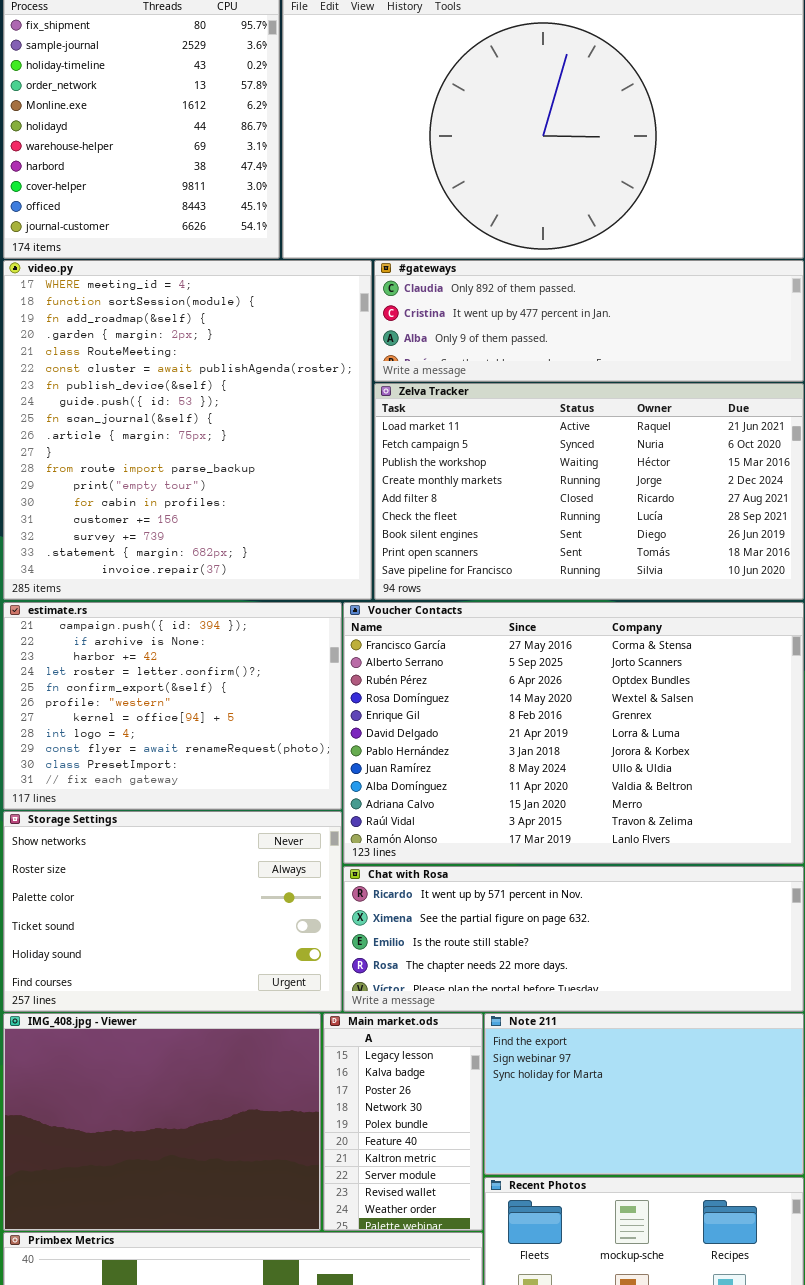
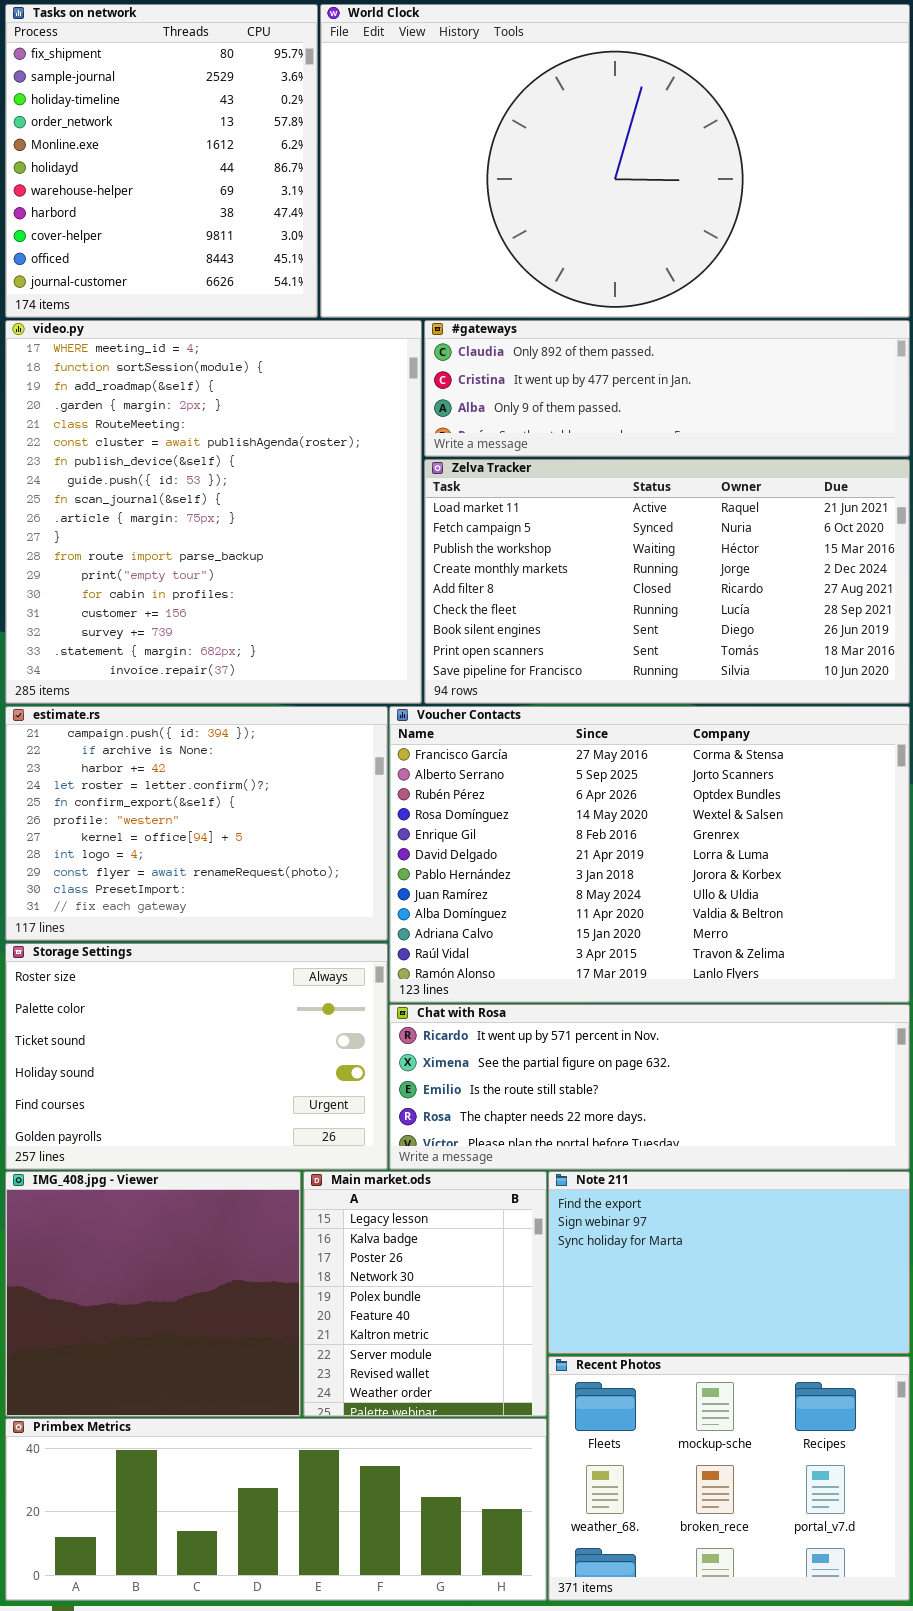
Storage Settings: [3,811,342,1012] -> [5,943,388,1170], scrolled down 1 row
IMG_408.jpg - Viewer: [3,1013,321,1231] -> [5,1171,301,1417], resized
Main market.ods: [323,1013,483,1231] -> [303,1171,547,1417], resized

